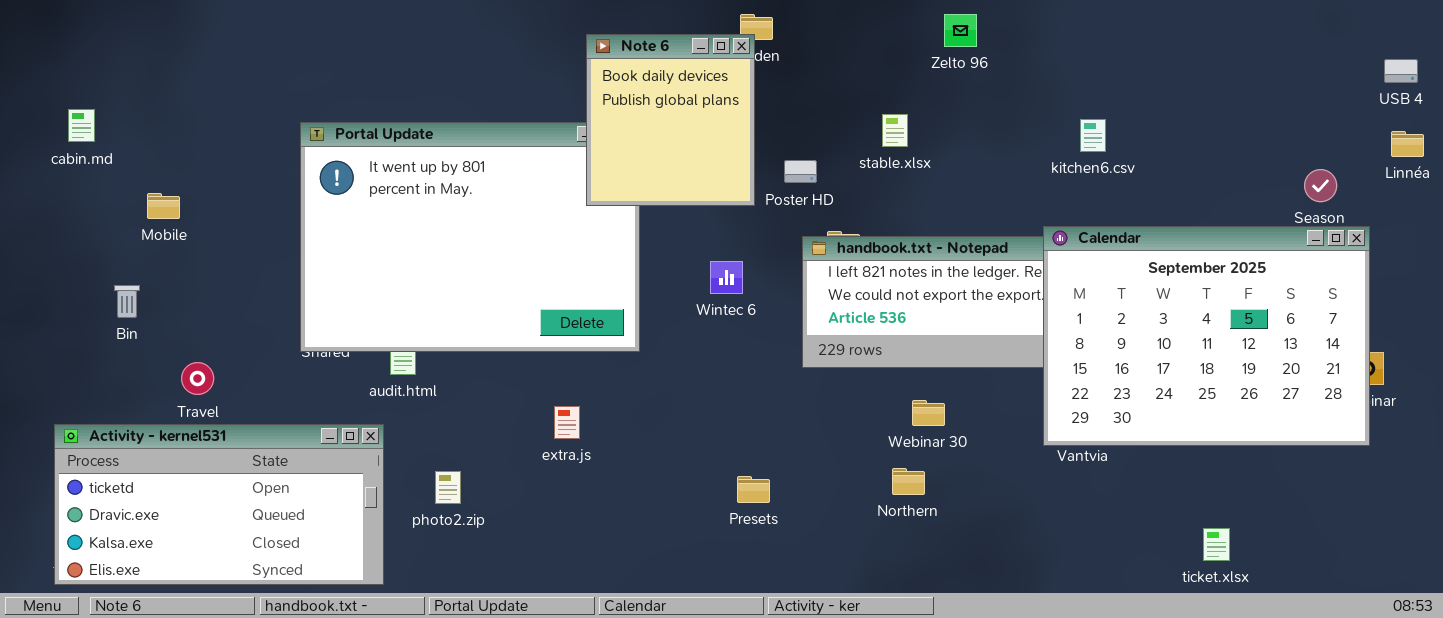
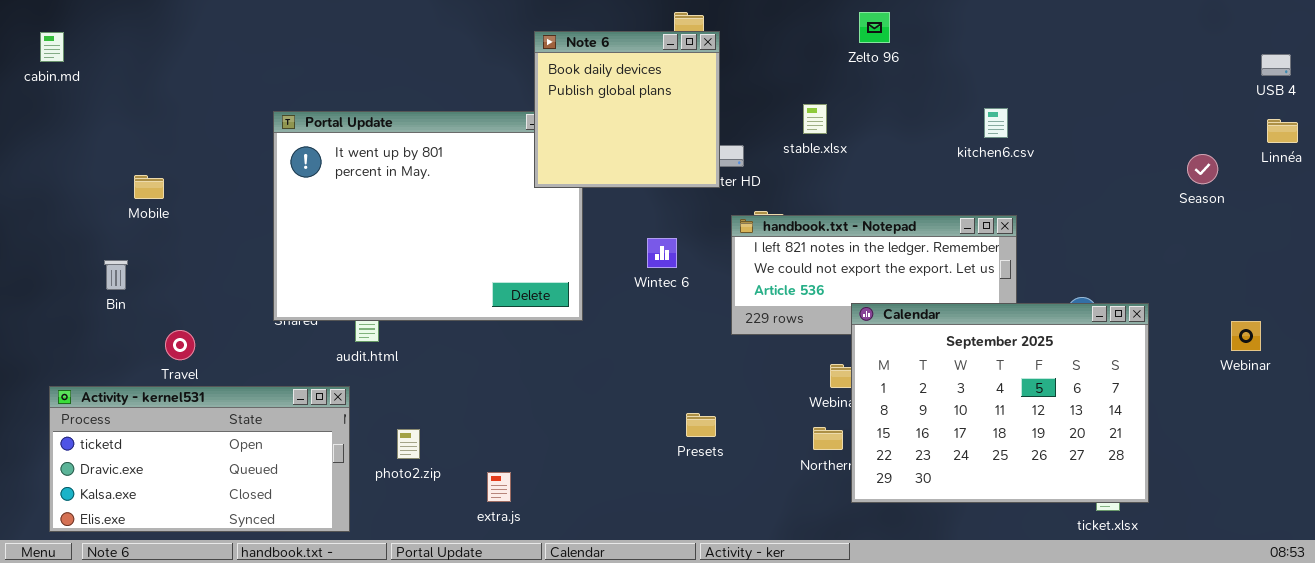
Note 6: [586,34,755,206] -> [534,31,720,188], resized
cabin.md: [68,109,95,142] -> [40,32,64,62], moved
Calendar: [1043,226,1370,446] -> [851,303,1149,503], moved
extra.js: [554,406,580,439] -> [487,472,511,502], moved
Presets: [737,476,770,503] -> [686,413,716,437], moved

